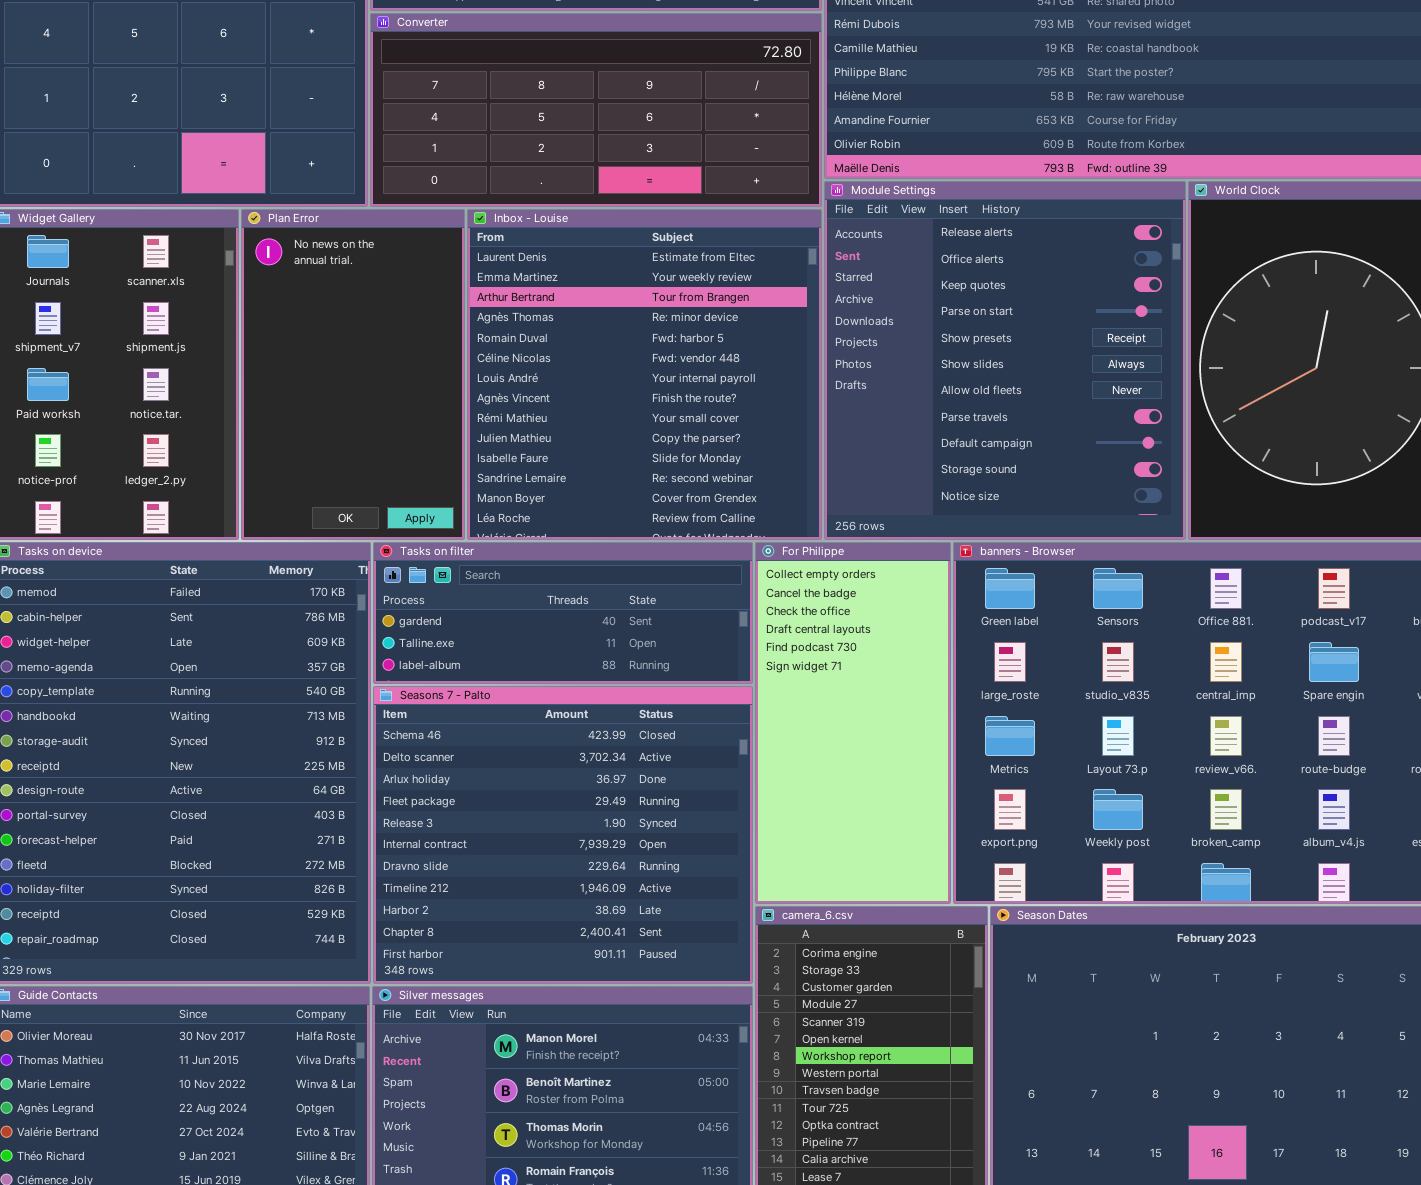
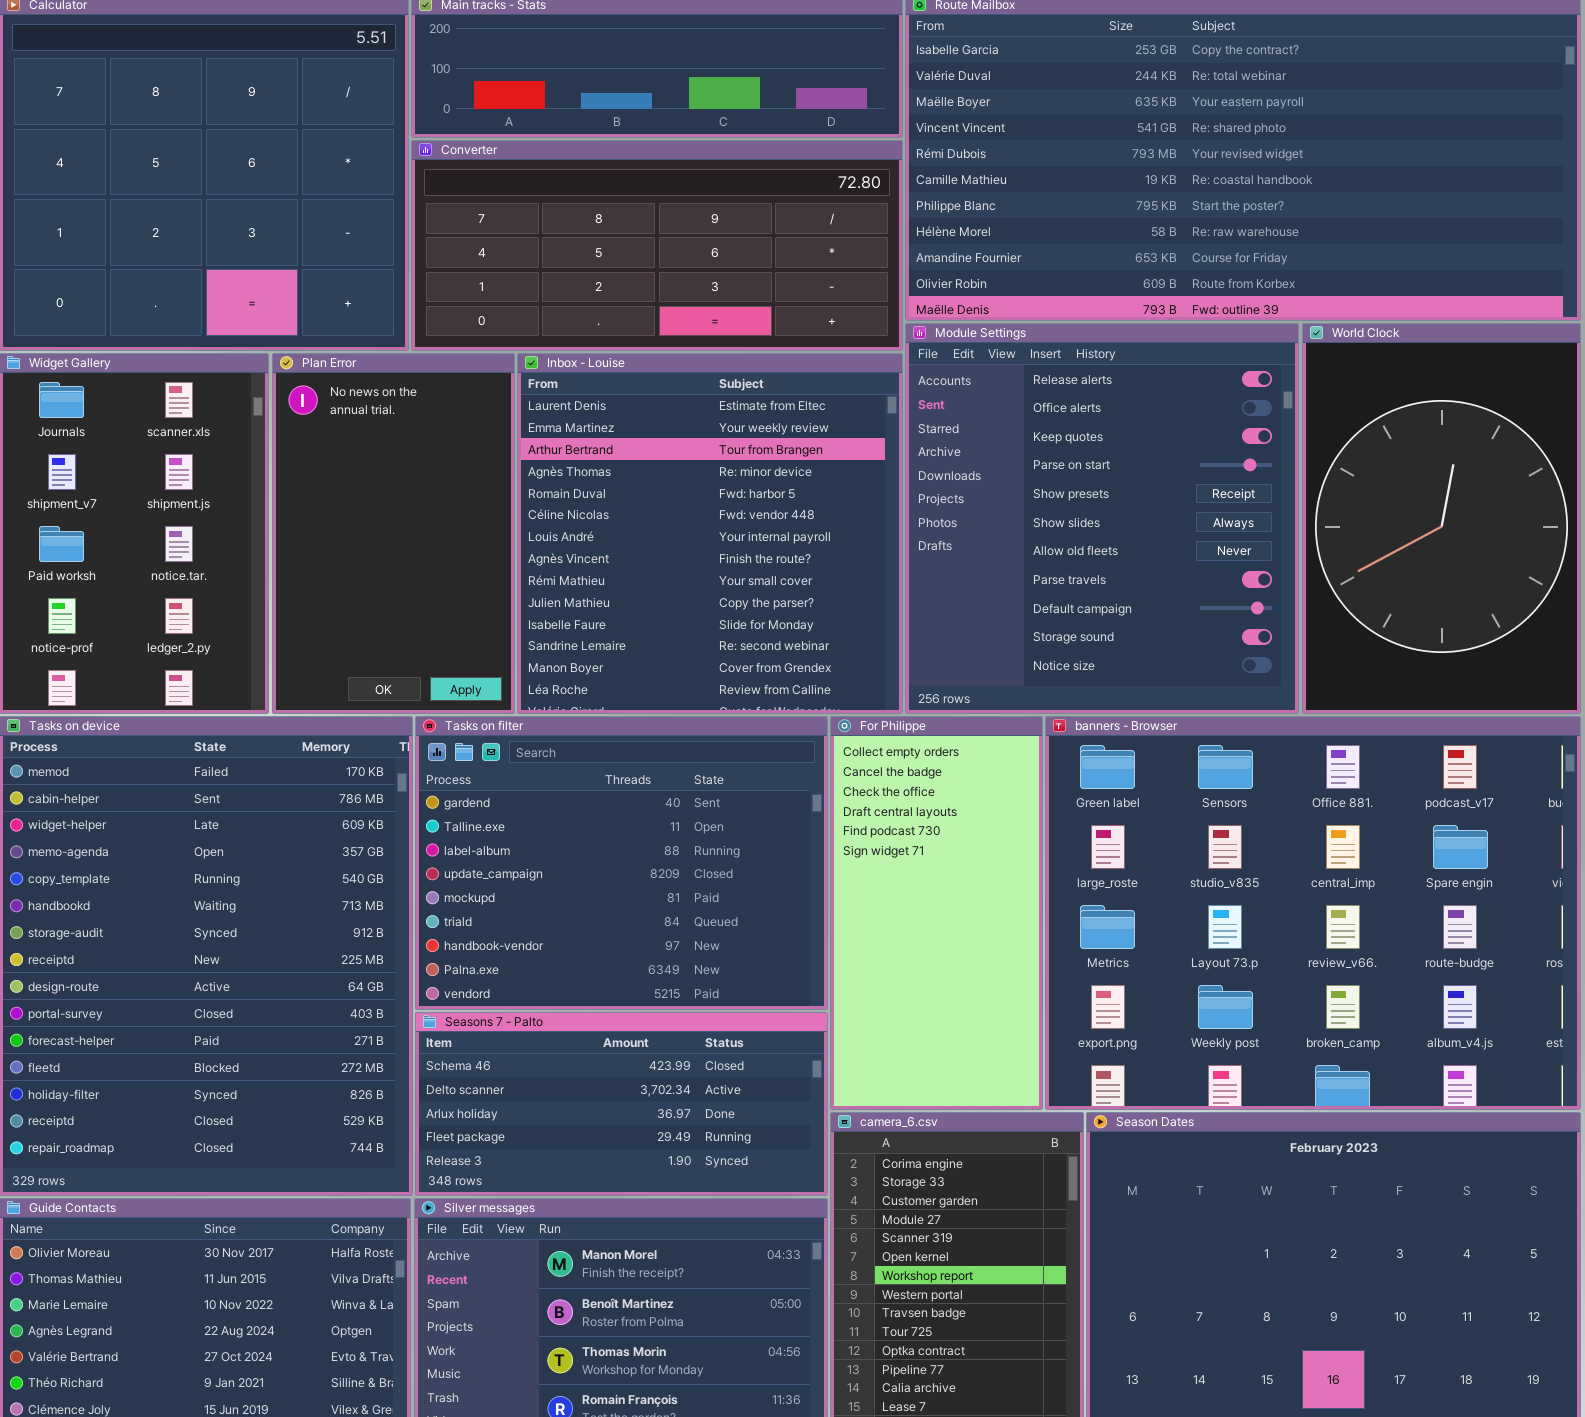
Tasks on filter: [373,542,753,684] -> [415,716,828,1010], resized
Seasons 7 - Palto: [373,686,753,984] -> [415,1012,828,1196], resized

